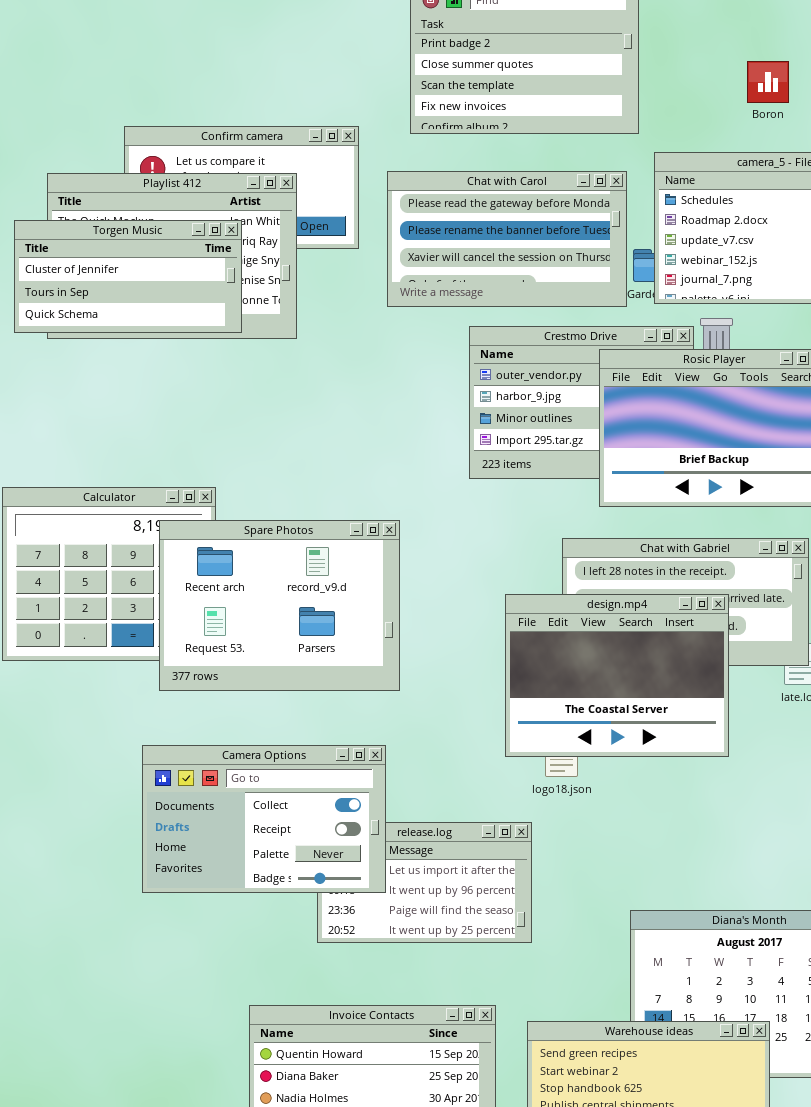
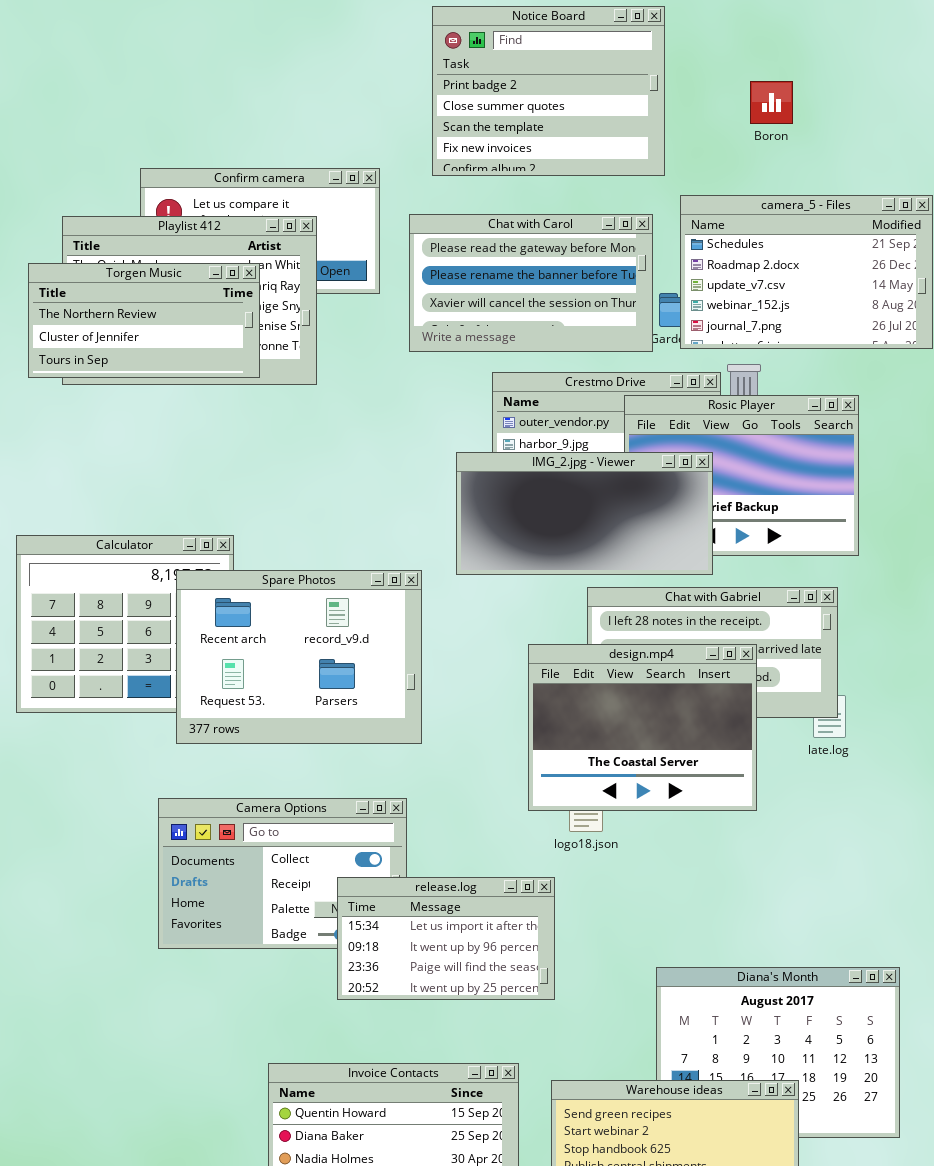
Boron: [747,61,789,103] -> [750,81,793,124], moved
Torgen Music: [14,220,242,333] -> [28,263,260,378], scrolled up 1 row
IMG_2.jpg - Viewer: none -> [456,452,713,575], opened
release.log: [317,822,532,943] -> [337,877,555,1000], raised

